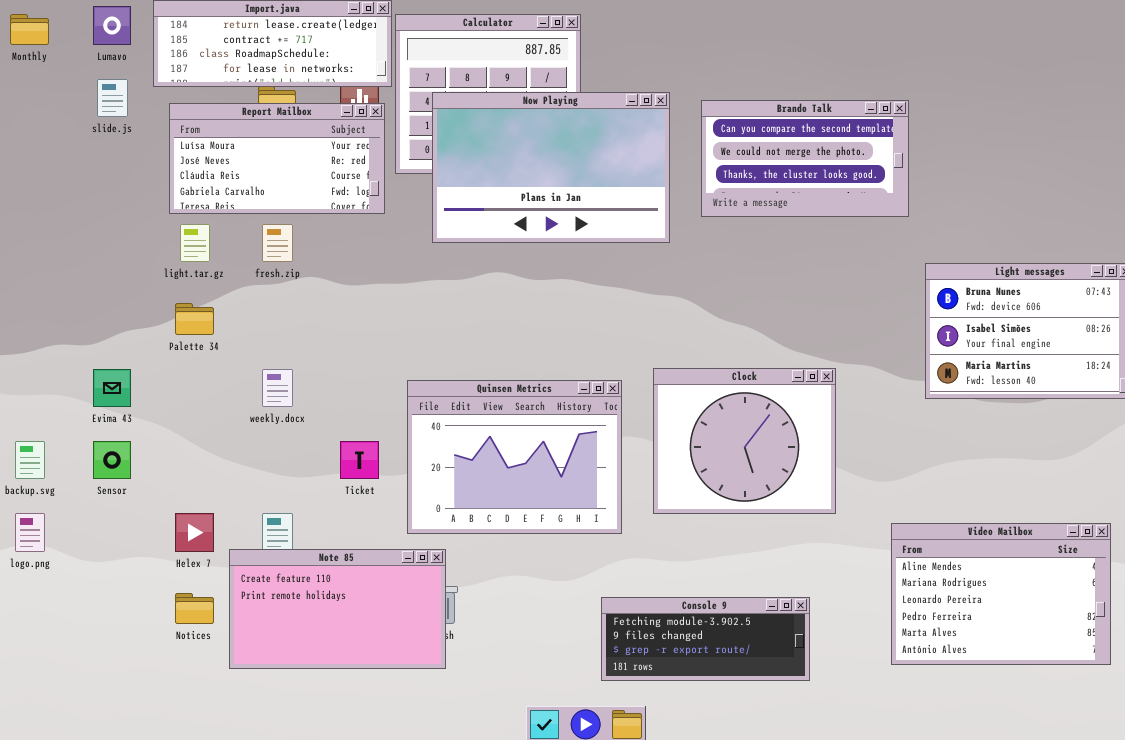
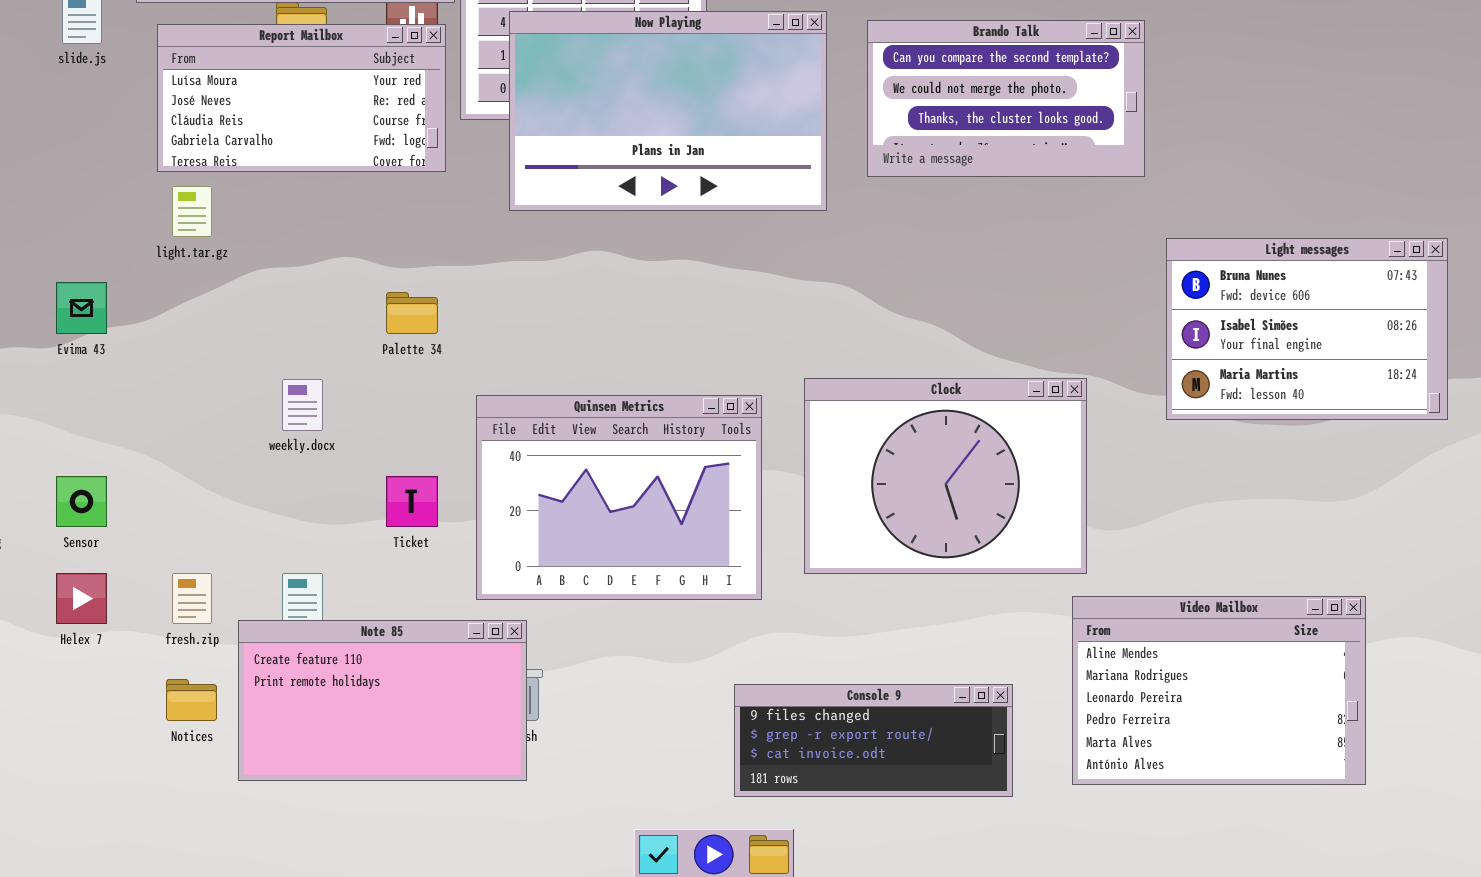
fresh.zip: [262,224,293,262] -> [172,573,212,624], moved
Palette 34: [175,303,214,335] -> [386,292,438,334], moved
Clock: [653,368,836,514] -> [804,378,1087,574], resized
Evima 43: [93,369,131,407] -> [56,282,107,334], moved
Helex 7: [175,513,214,552] -> [56,573,107,624], moved
Video Mailbox: [891,523,1111,665] -> [1072,596,1366,785], moved
Console 9: [601,597,810,681] -> [734,684,1013,797], scrolled down 1 row

